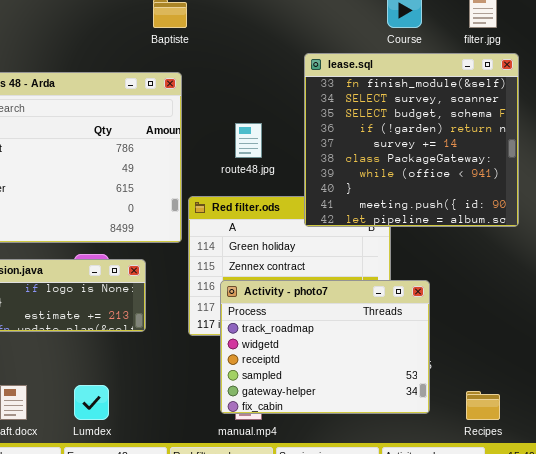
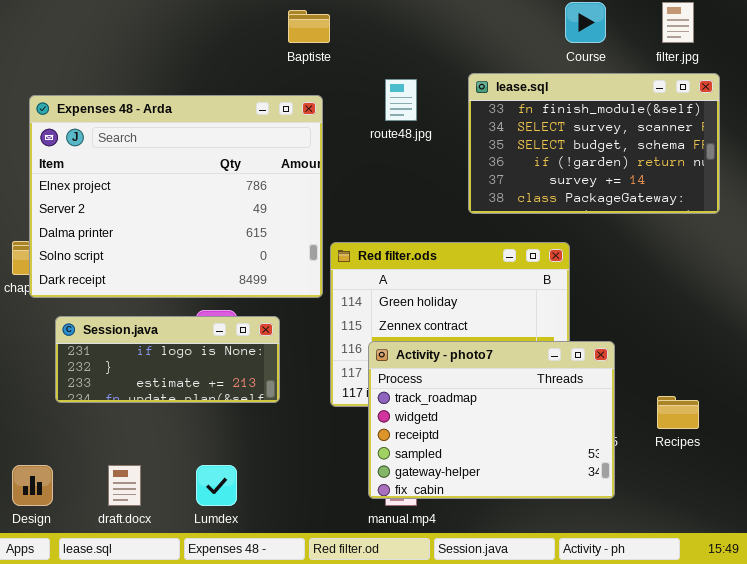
lease.sql: [304,53,519,227] -> [468,73,720,214], resized
route48.jpg: [235,123,262,158] -> [385,79,417,121], moved
Recipes: [466,391,500,420] -> [657,396,699,429], moved

